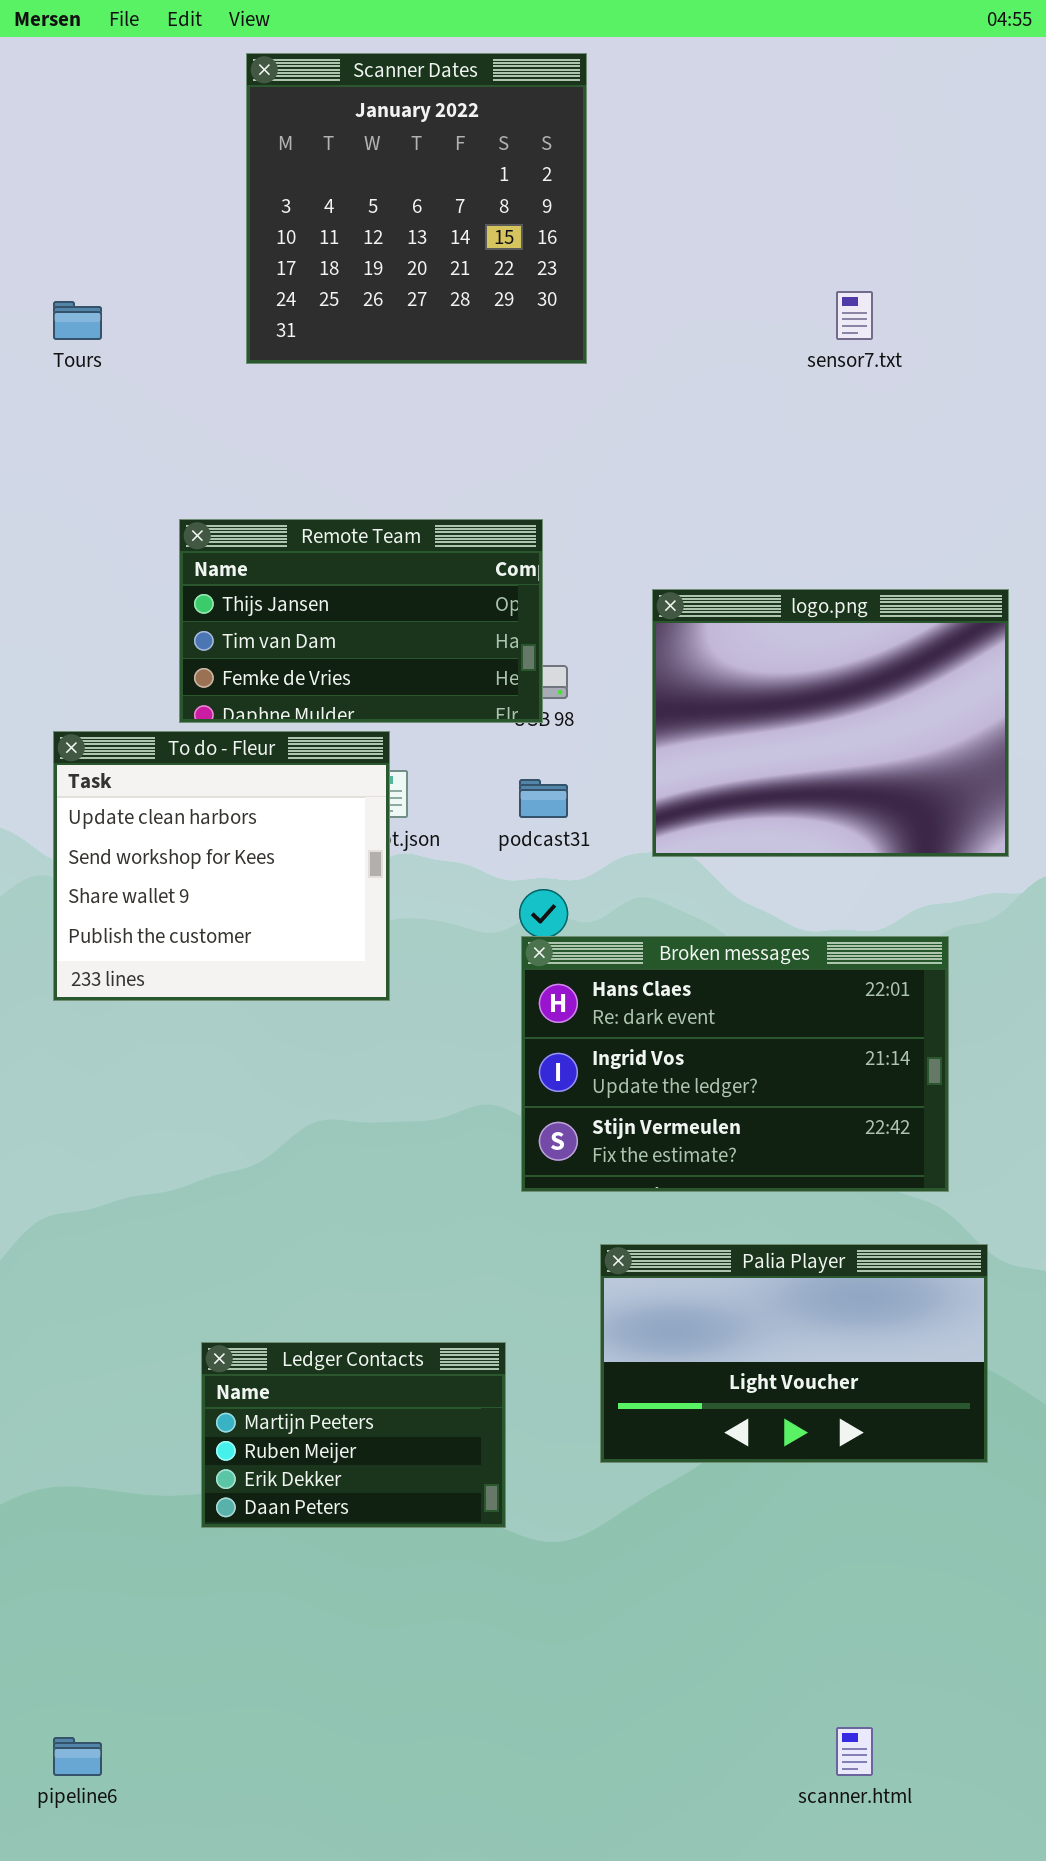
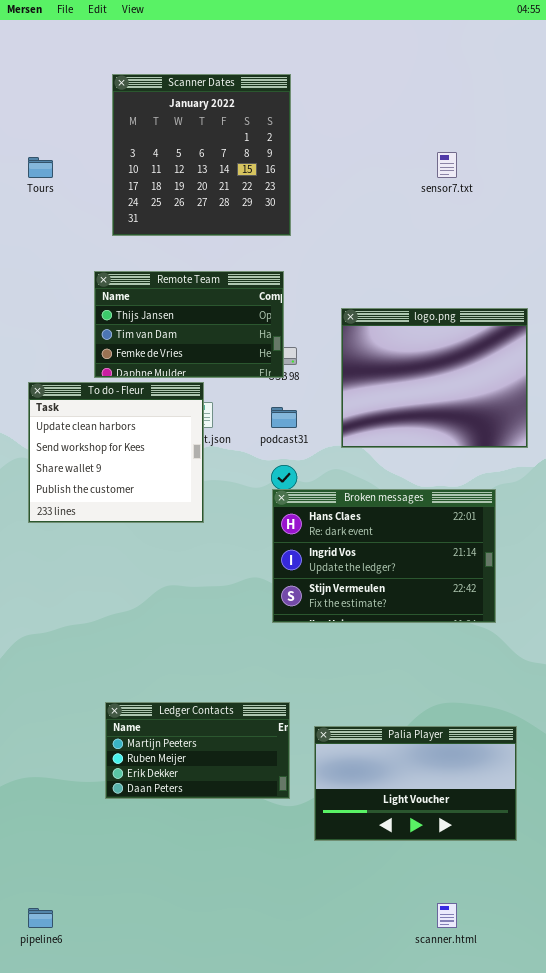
Scanner Dates: [246,53,587,364] -> [112,74,291,236], moved
Palia Player: [600,1244,988,1463] -> [314,726,517,841], moved
Ledger Contacts: [201,1342,506,1528] -> [105,702,290,799], resized

